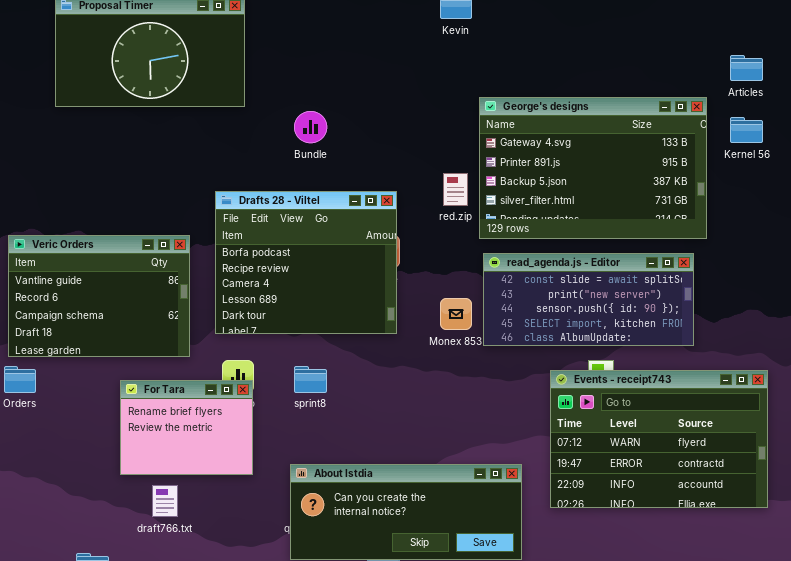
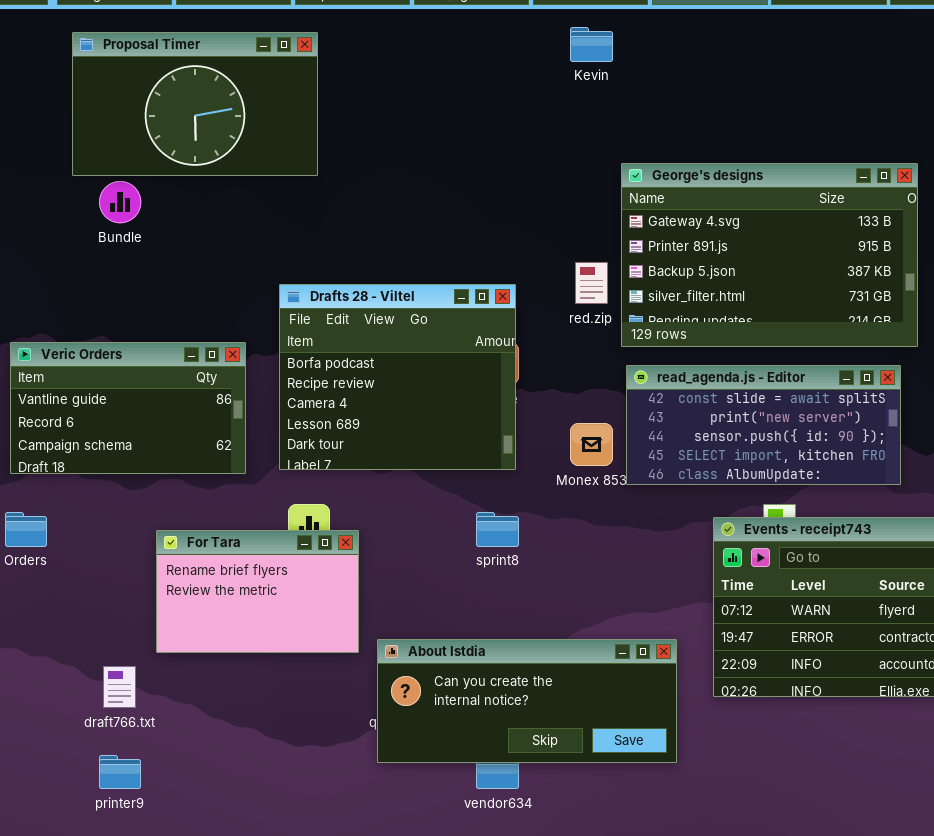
Bundle: [294,111,327,143] -> [99,181,141,223], moved
Veric Orders: [8,235,190,357] -> [10,342,246,474], resized
sprint8: [294,366,327,393] -> [476,512,519,547], moved
For Tara: [120,380,253,475] -> [156,530,359,653], resized
draft766.txt: [152,485,178,517] -> [103,666,136,708], moved

